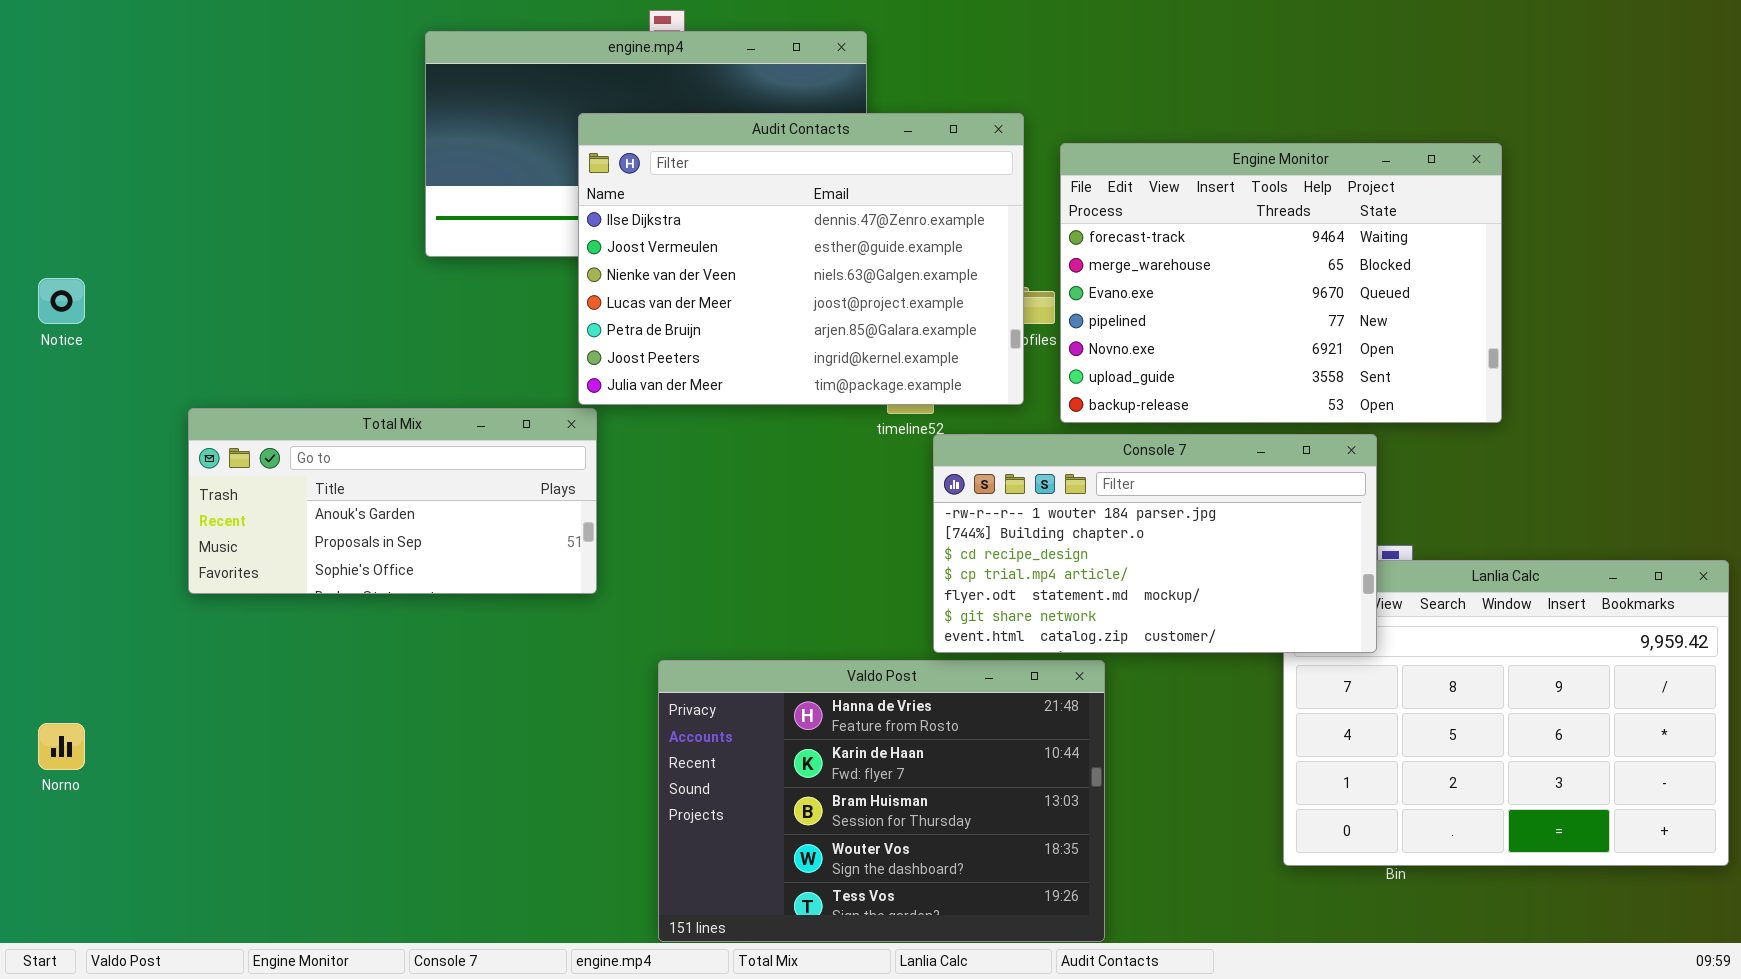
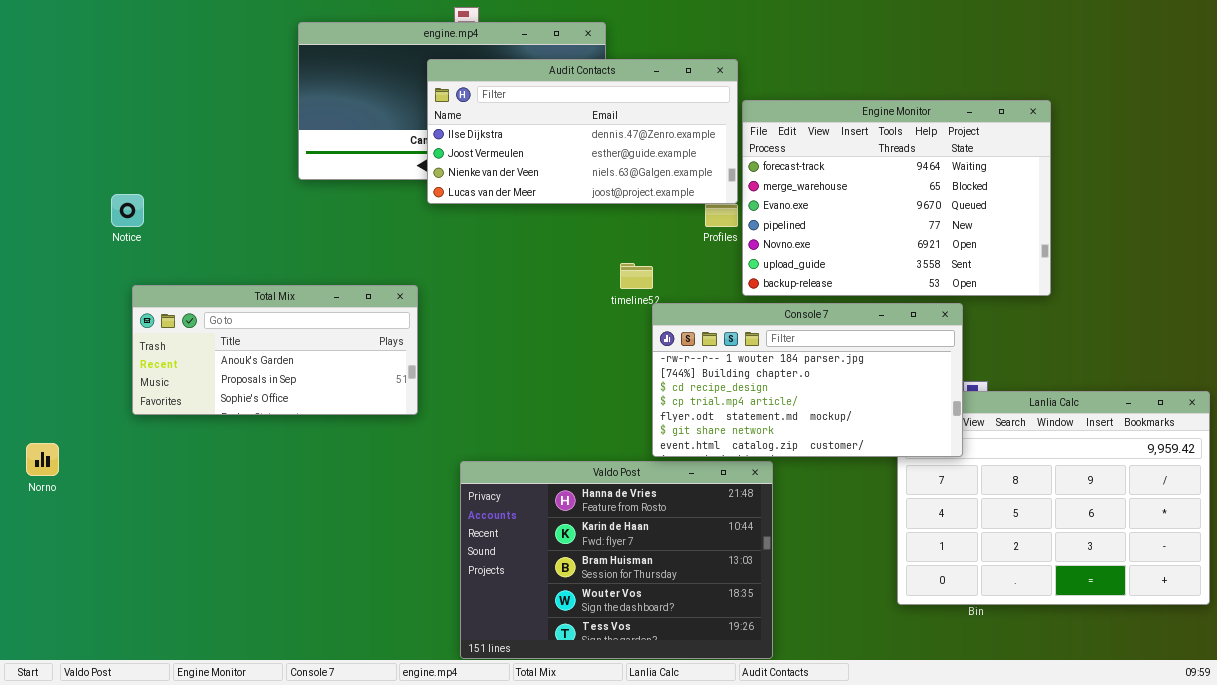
Audit Contacts: [578,113,1024,405] -> [427,59,738,204], moved, resized
Notice: [38,278,85,324] -> [111,194,144,227], moved
Norno: [38,723,85,770] -> [26,443,59,476], moved

